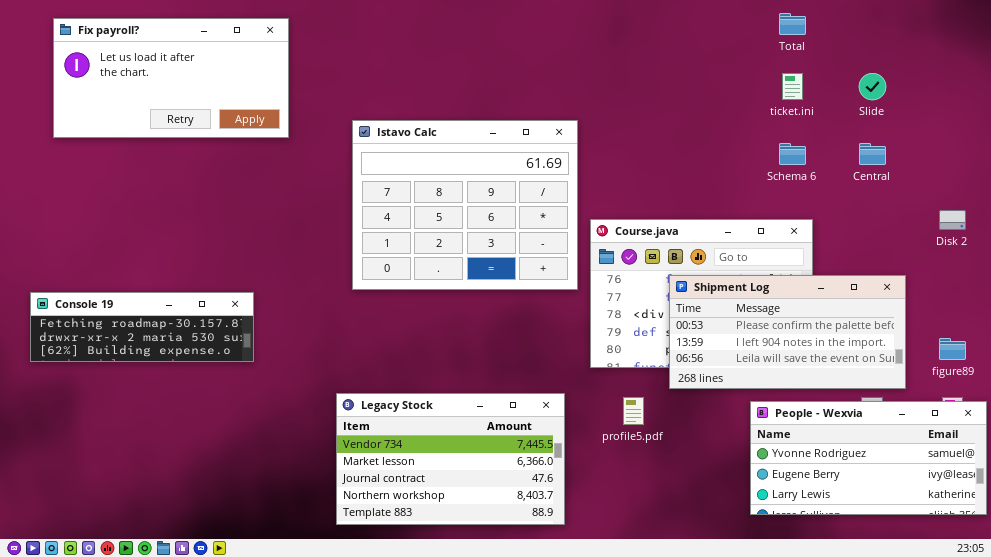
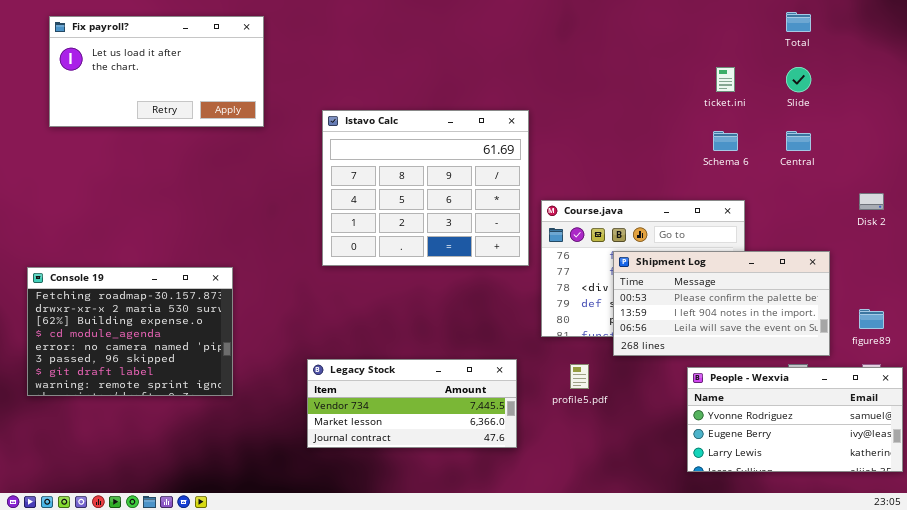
Total: [779,13,806,35] -> [786,12,811,32], moved
Console 19: [30,292,254,362] -> [27,267,233,396], resized
Legacy Stock: [336,393,565,525] -> [307,359,517,448], resized

